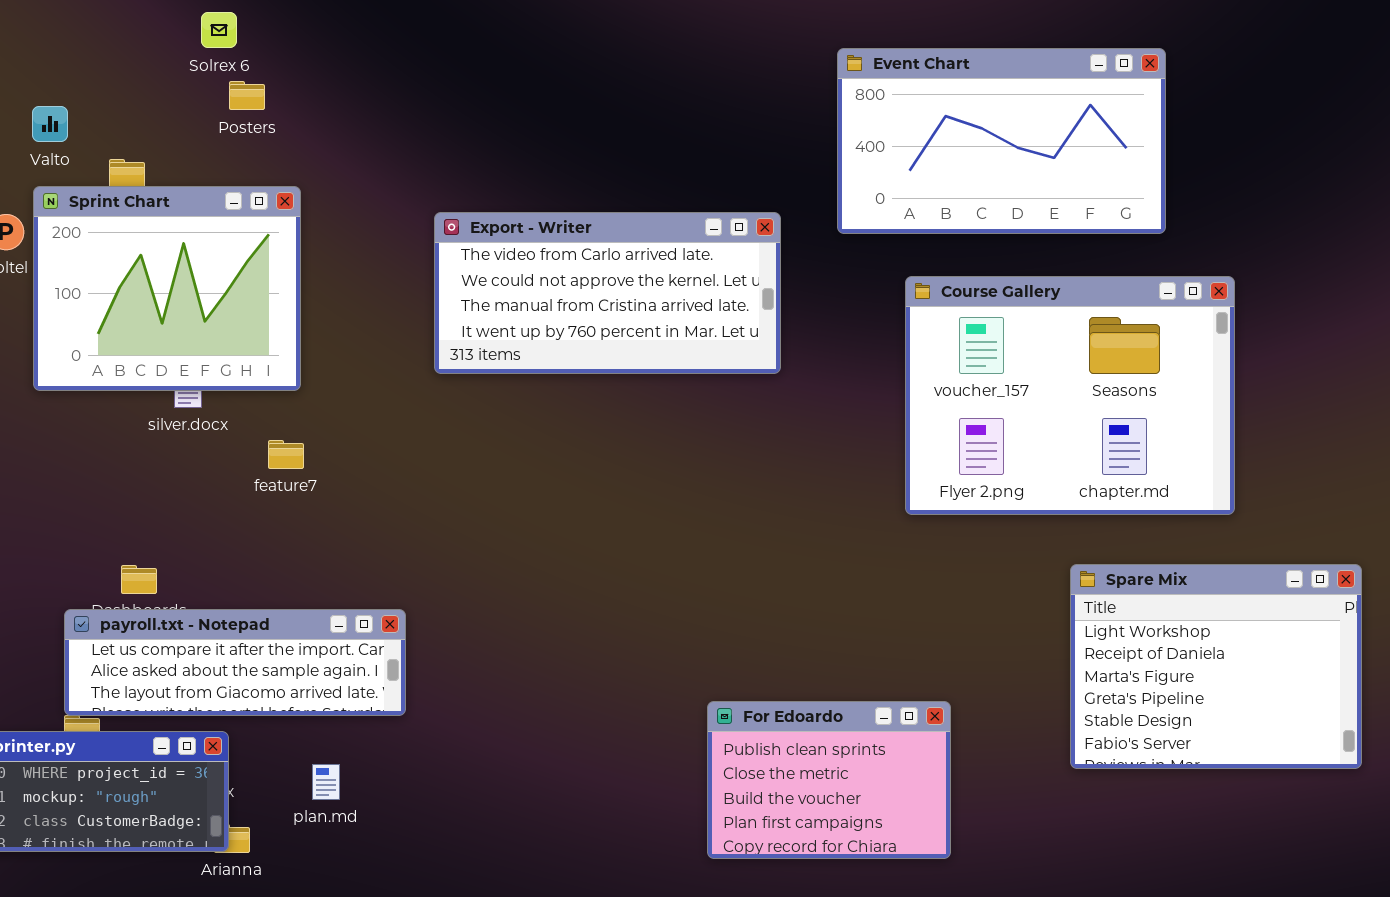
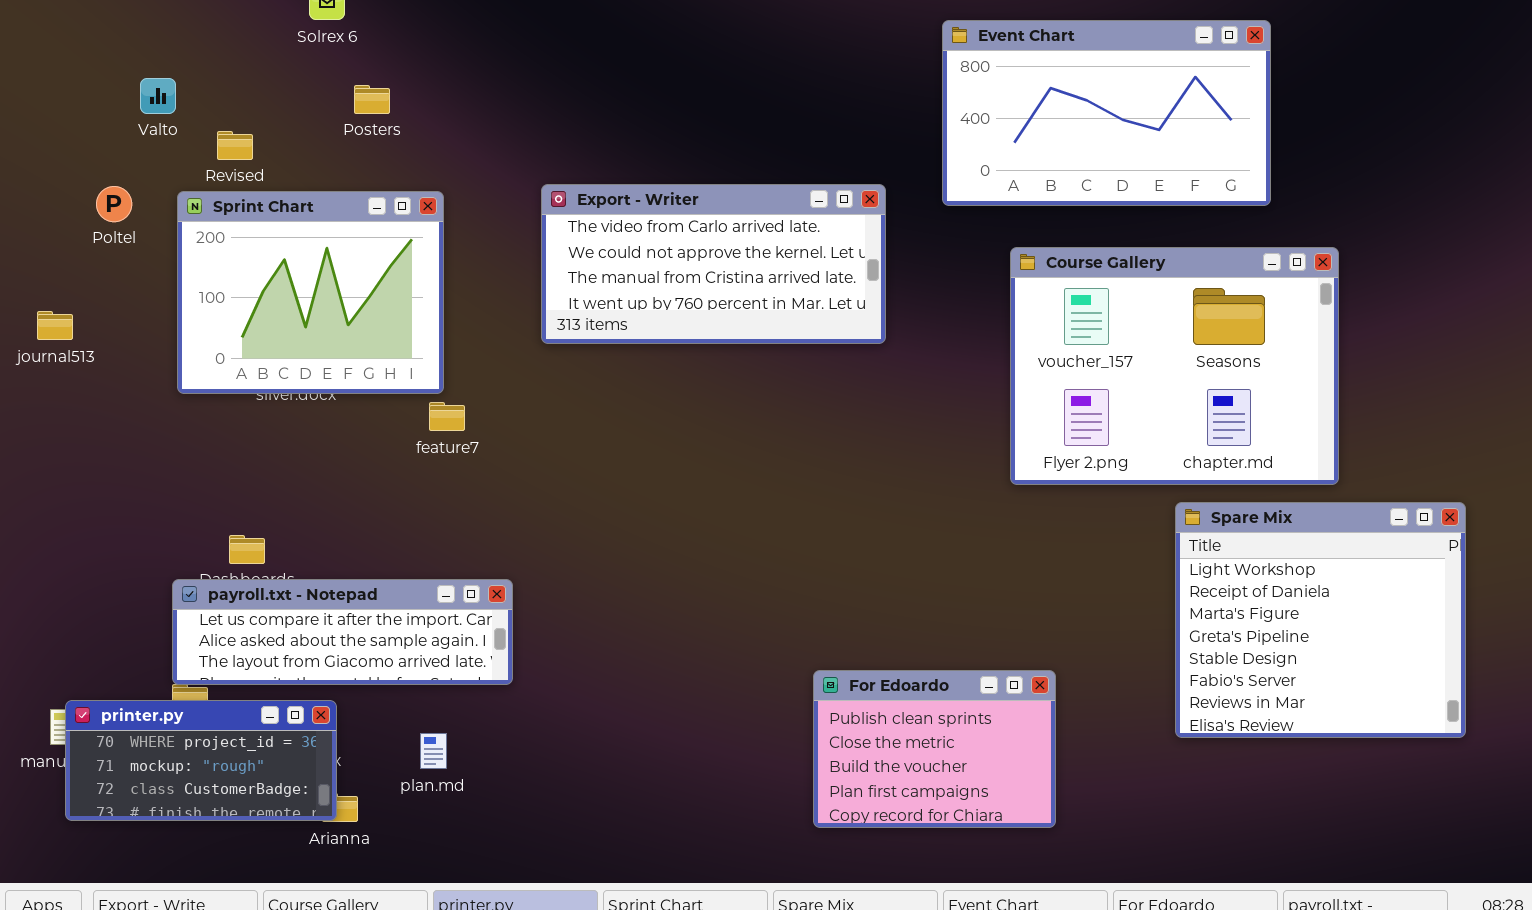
Posters: [229,81,265,110] -> [354,85,390,114], moved
Sprint Chart: [33,186,301,391] -> [177,191,444,394], moved
feature7: [268,440,304,469] -> [429,402,465,431], moved
Spare Mix: [1070,564,1362,769] -> [1175,502,1466,738], resized

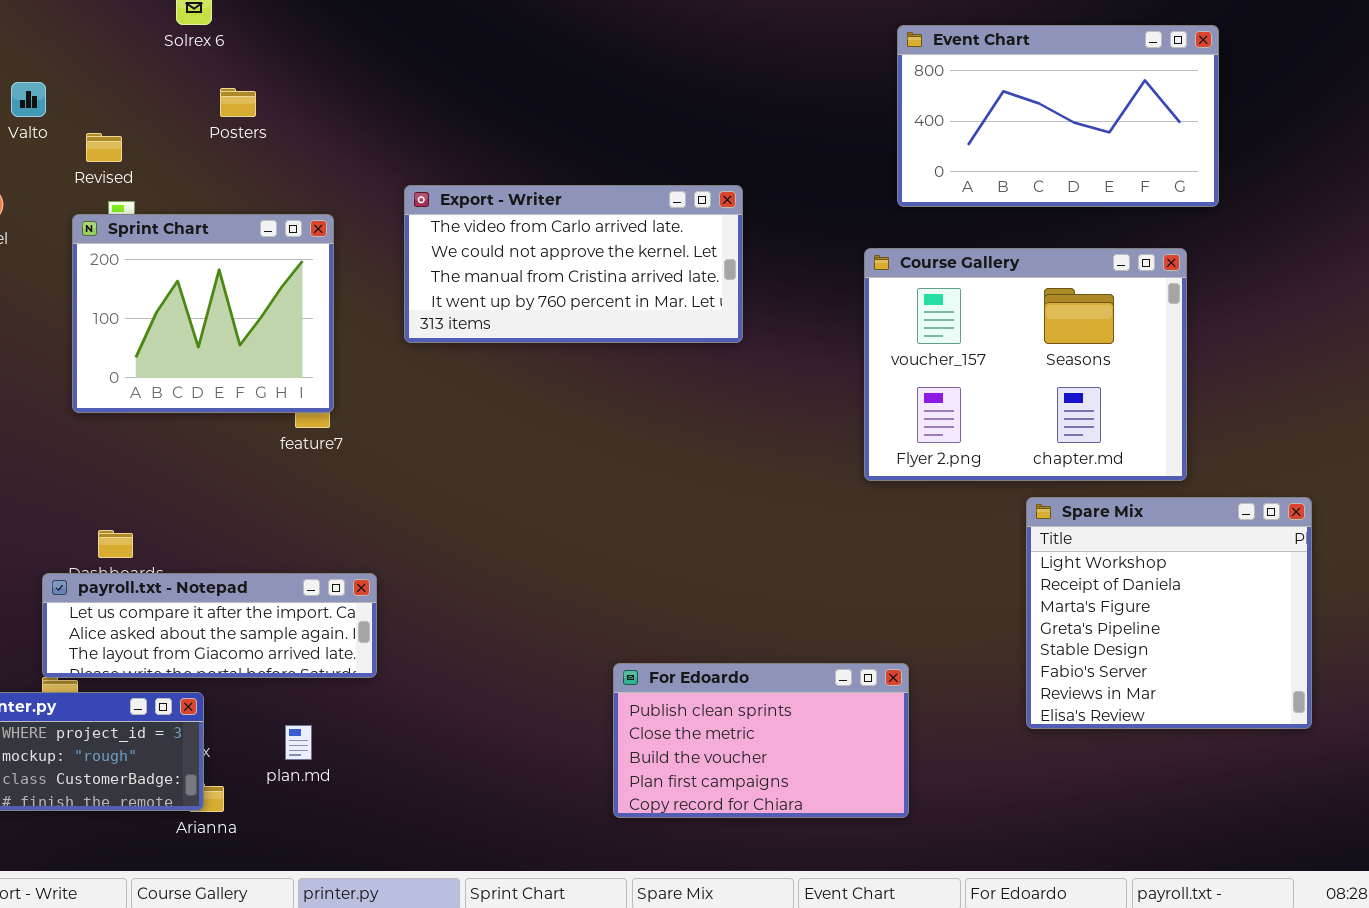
Event Chart: [942,20,1271,206] -> [897,25,1219,207], moved
Sprint Chart: [177,191,444,394] -> [72,214,334,413], moved
For Edoardo: [813,670,1056,828] -> [613,663,909,818], resized

